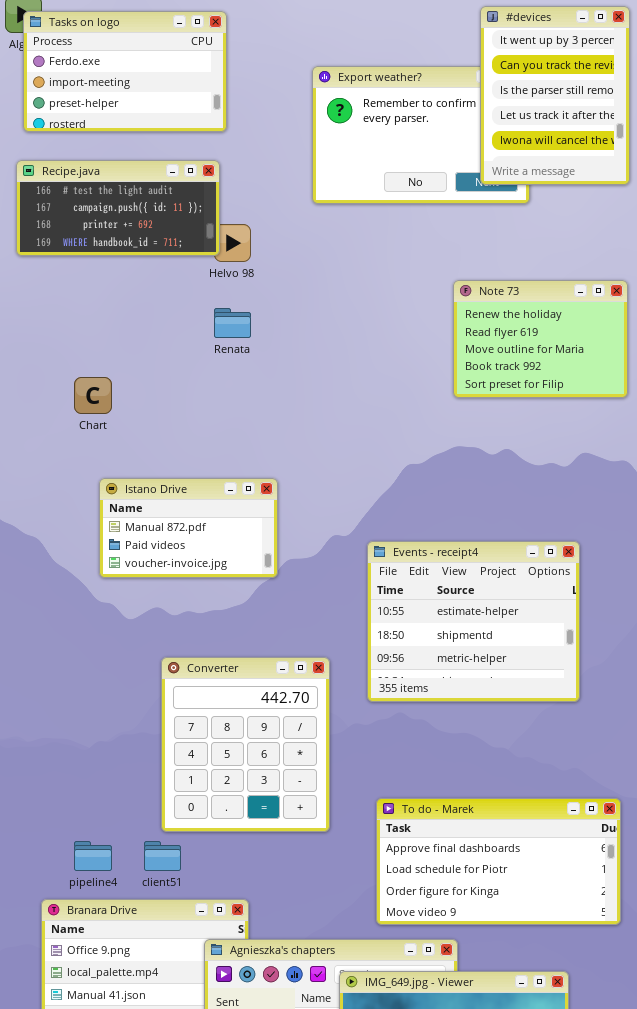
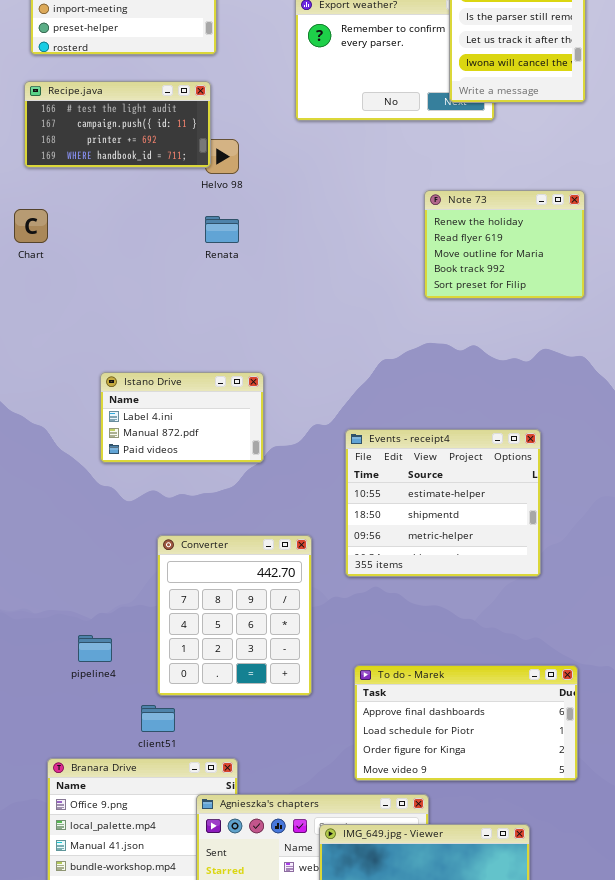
Chart: [74,377,112,414] -> [14,209,48,243], moved
Istano Drive: [99,478,278,578] -> [100,372,264,463], scrolled up 1 row
pipeline4: [74,841,112,871] -> [78,635,112,662], moved

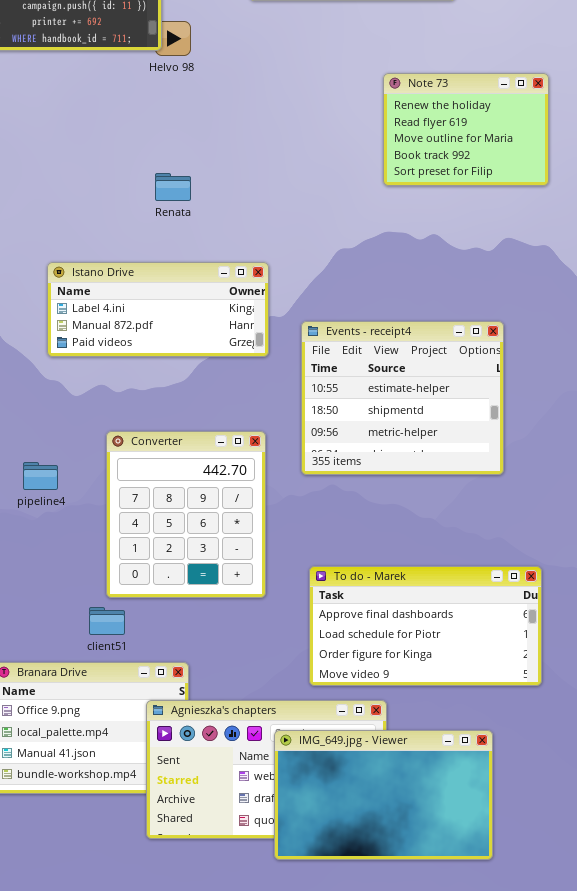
Renata: [205,216,239,243] -> [155,173,191,201], moved
Istano Drive: [100,372,264,463] -> [47,262,269,357], resized
pipeline4: [78,635,112,662] -> [23,462,58,490], moved

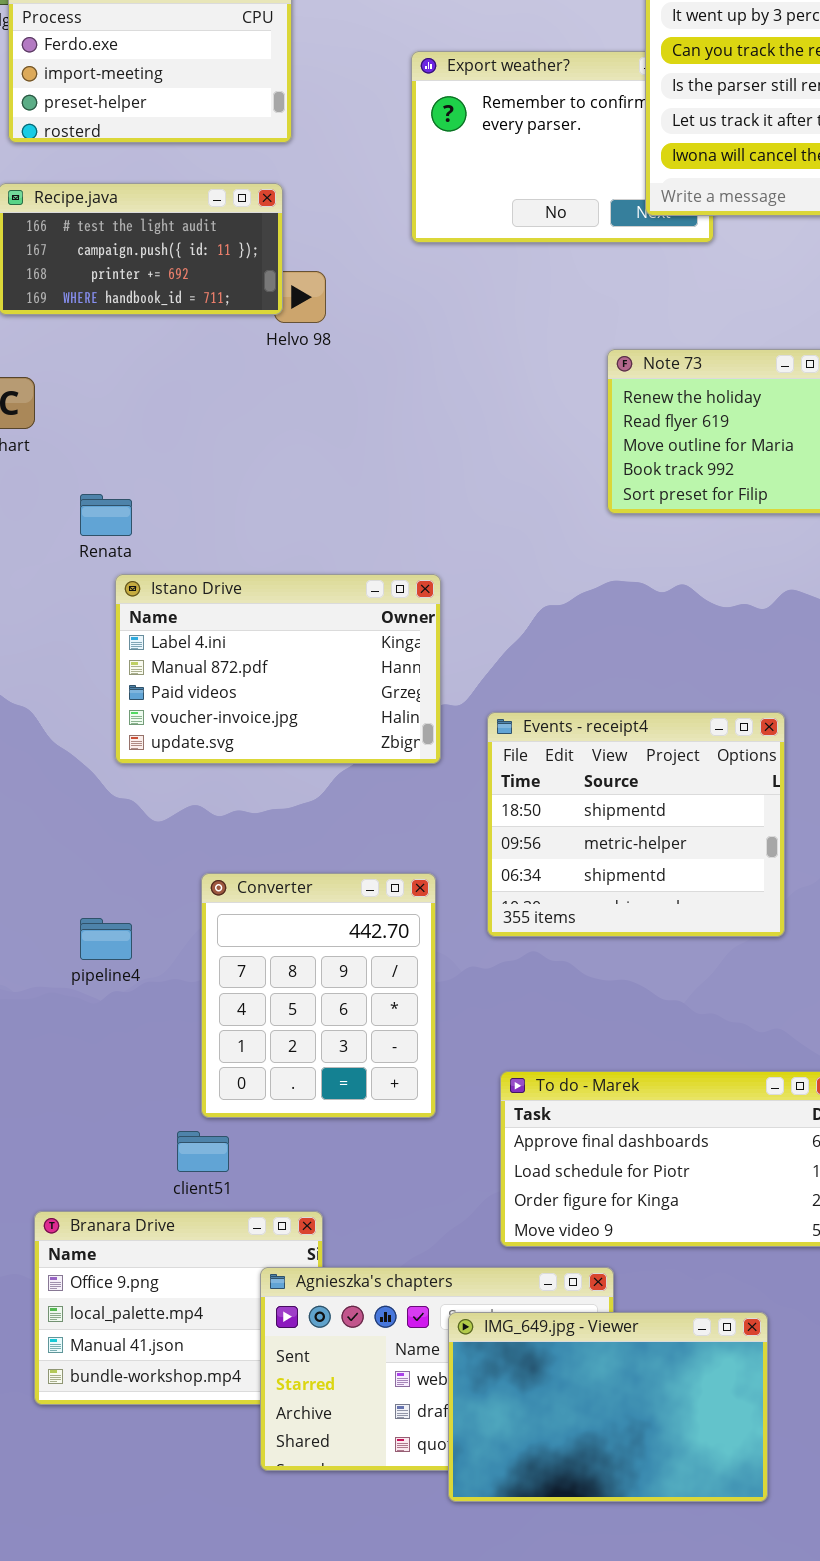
Renata: [155,173,191,201] -> [80,494,132,536], moved
Istano Drive: [47,262,269,357] -> [115,574,441,764], resized
Events - receipt4: [301,321,504,475] -> [487,712,785,937], scrolled down 1 row

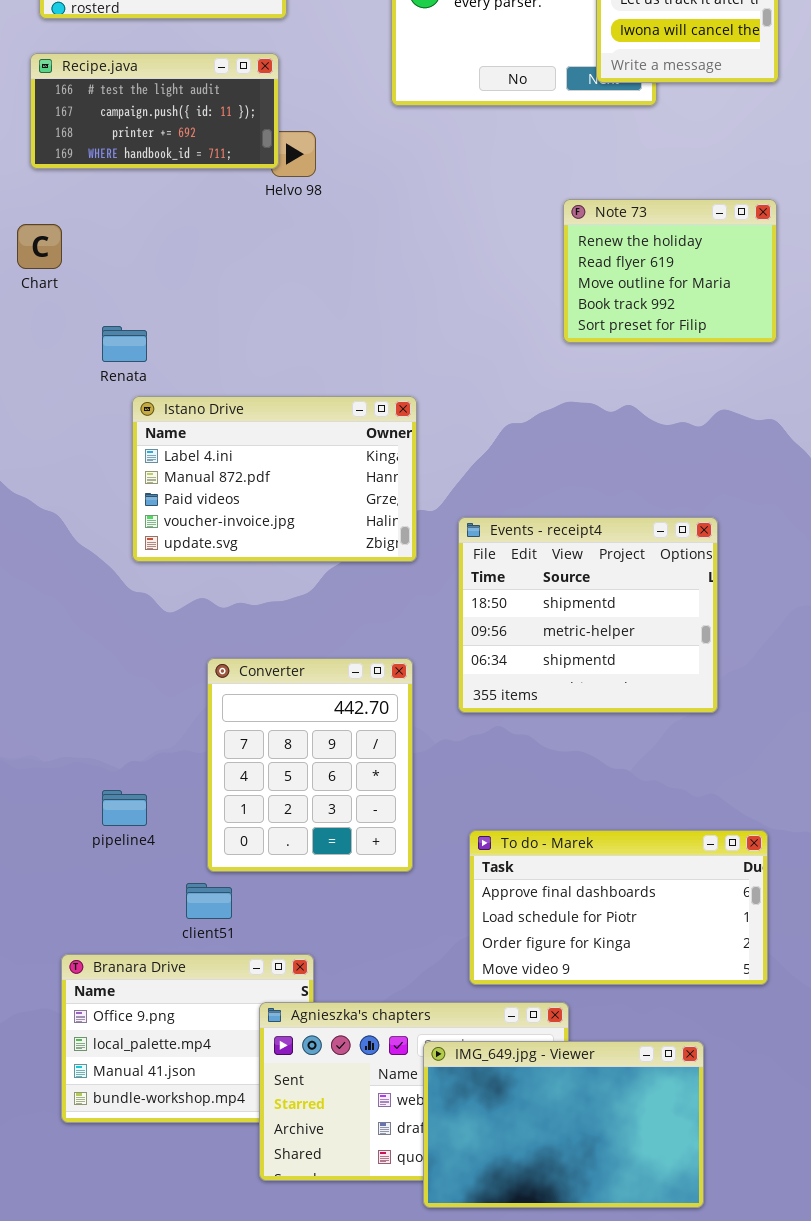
pipeline4: [80,918,132,960] -> [102,790,147,826], moved

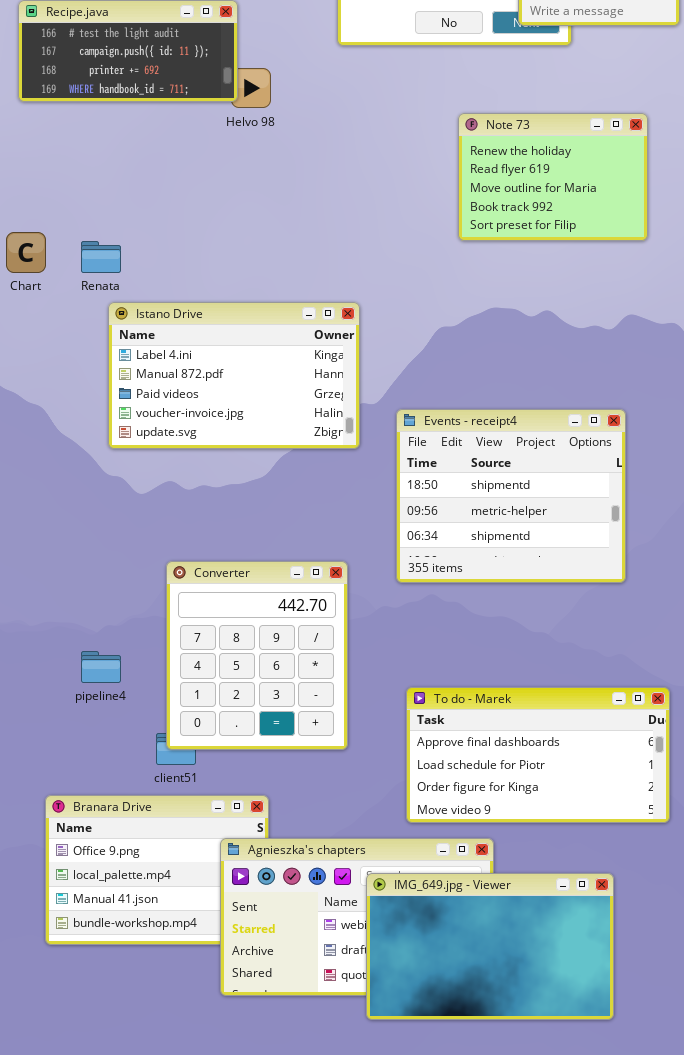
Note 73: [563,199,777,343] -> [458,113,648,241], moved
Chart: [17,224,62,269] -> [6,232,46,273], moved
Converter: [207,658,413,872] -> [166,561,348,750], moved

